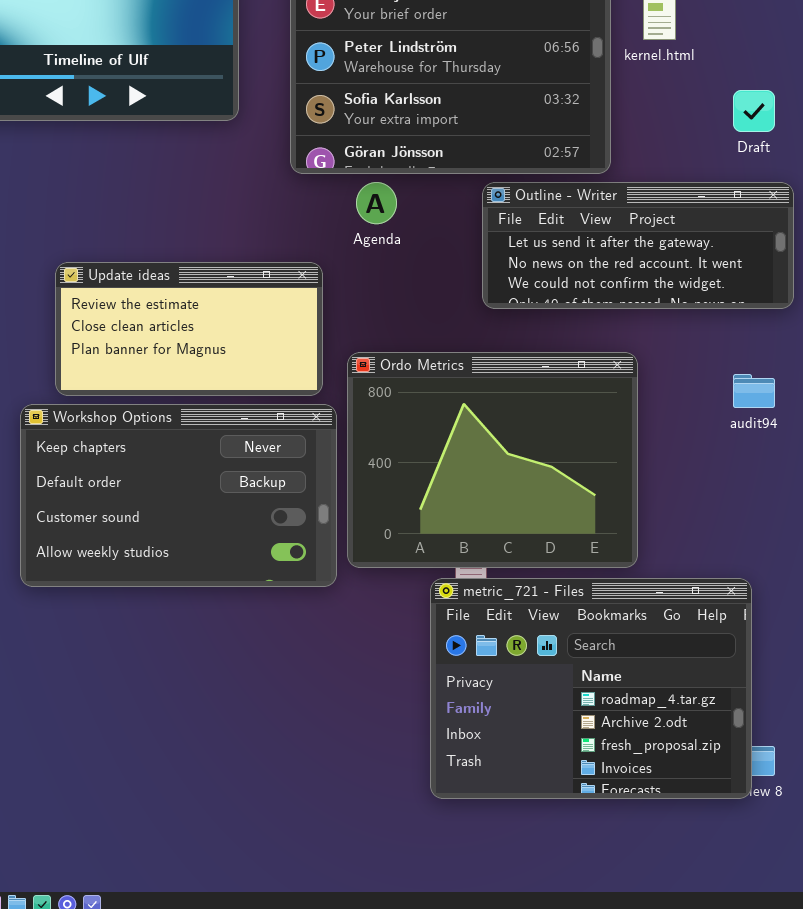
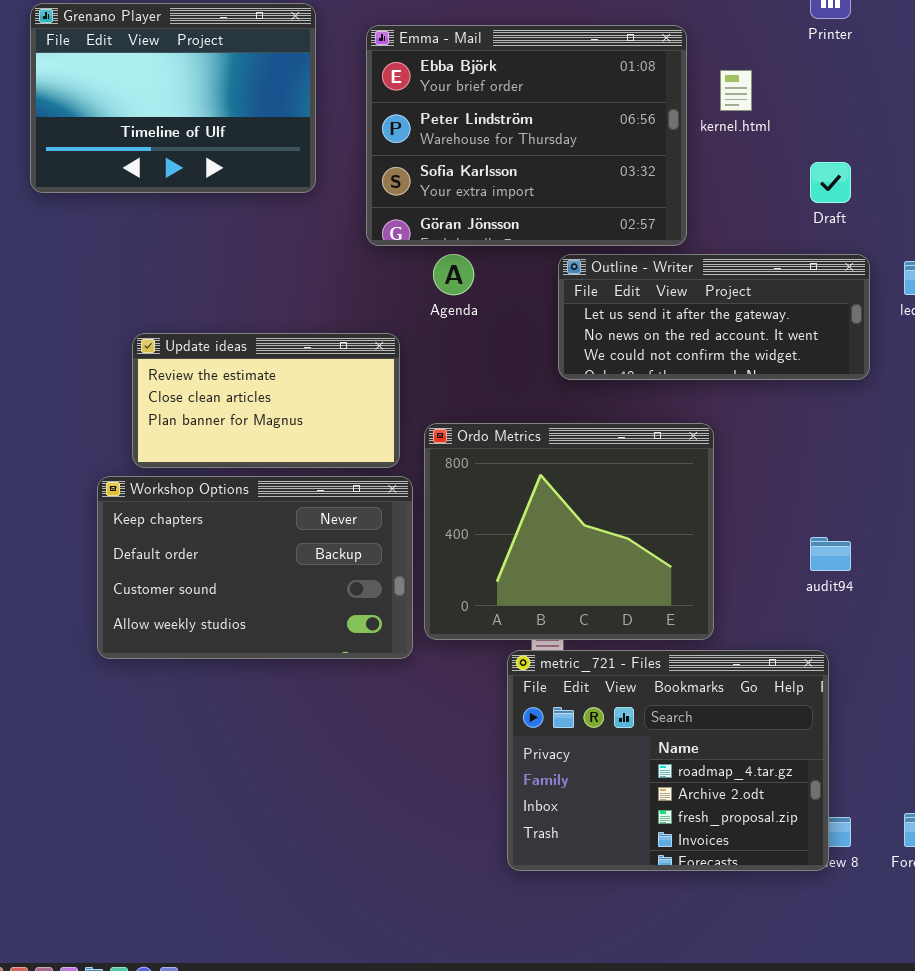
audit94: [733,374,775,408] -> [810,537,851,571], moved

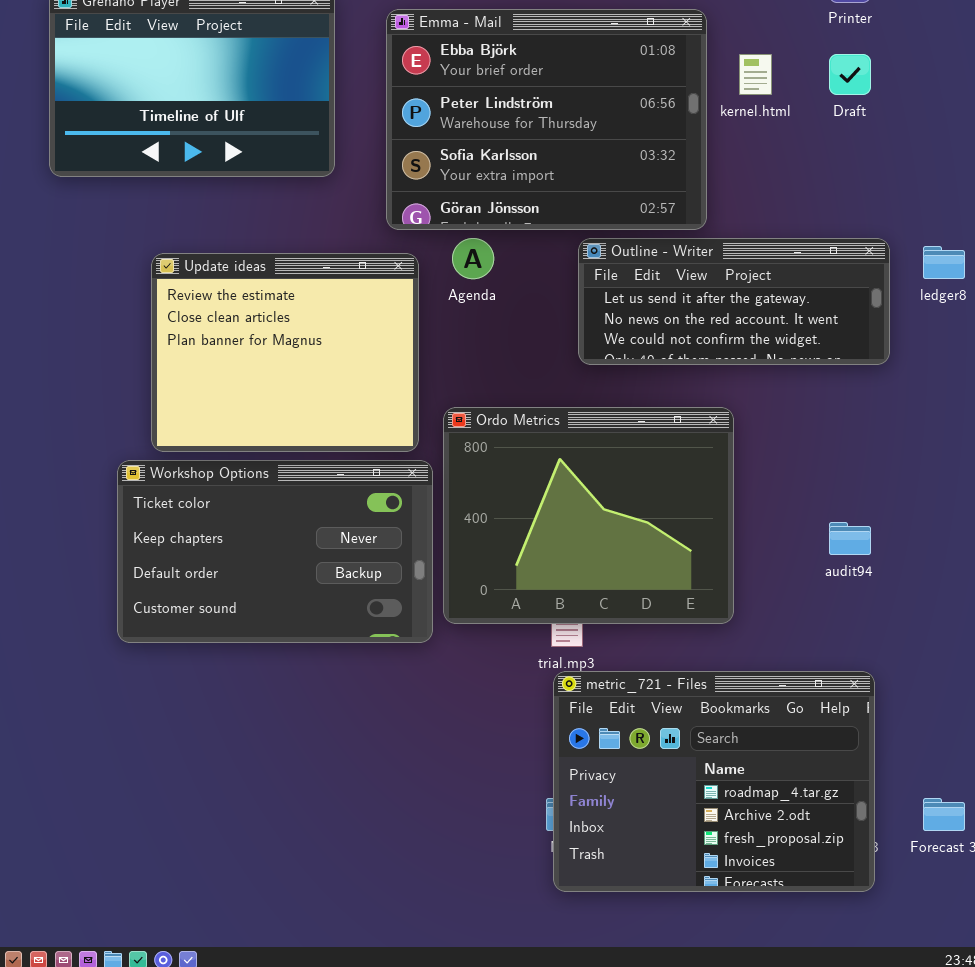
Draft: [810,162,851,203] -> [829,54,871,95], moved
Update ideas: [132,333,400,468] -> [151,253,419,452], resized
Workshop Options: [97,476,413,659] -> [117,460,433,643], scrolled up 1 row
metric_721 - Files: [507,650,829,871] -> [553,671,875,892], moved

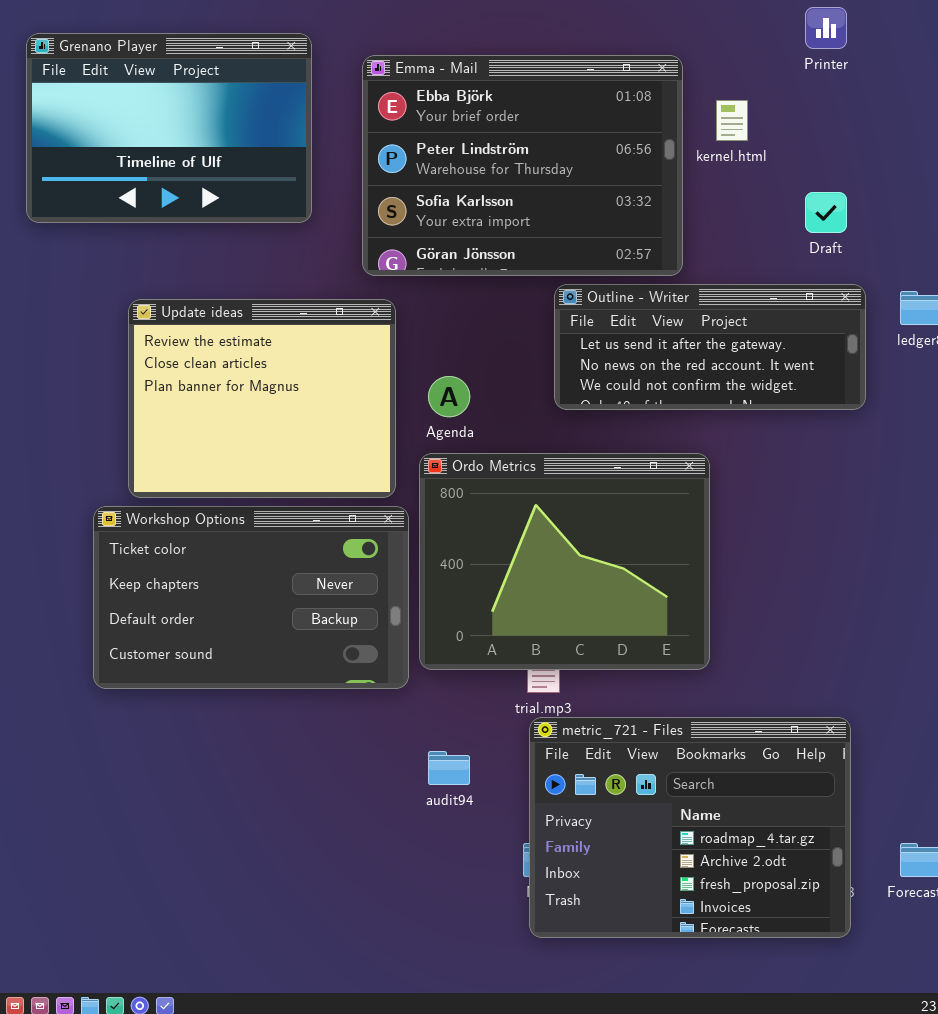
Draft: [829,54,871,95] -> [805,192,847,233], moved
Agenda: [452,238,494,279] -> [428,376,470,417], moved
audit94: [829,522,871,555] -> [428,751,470,785], moved

